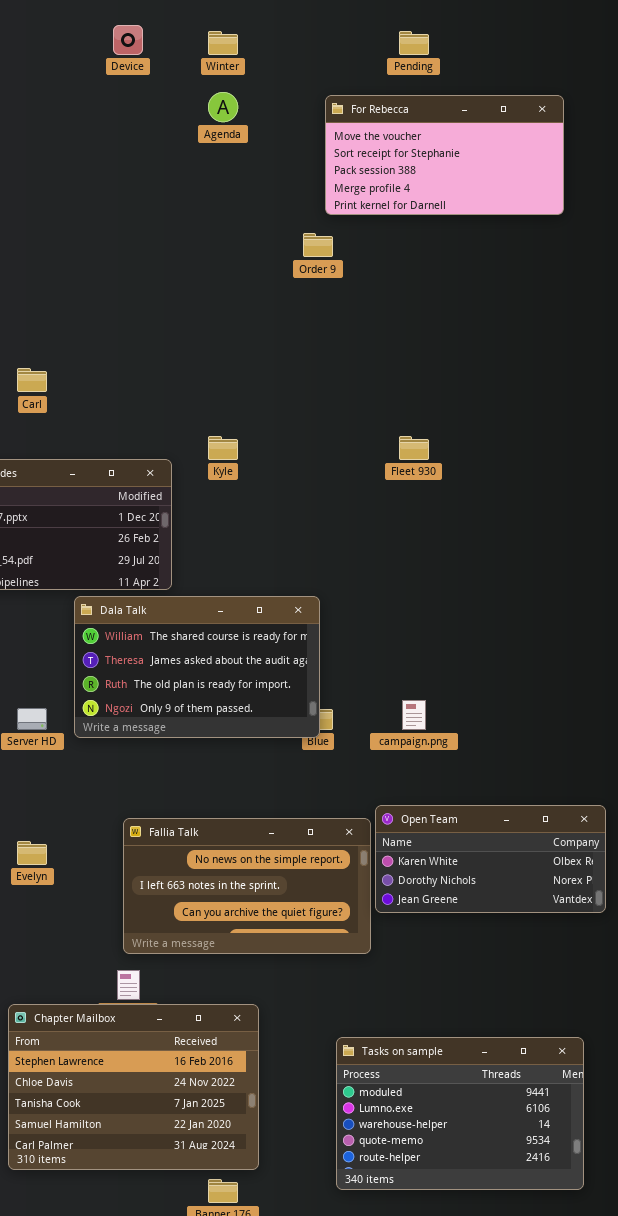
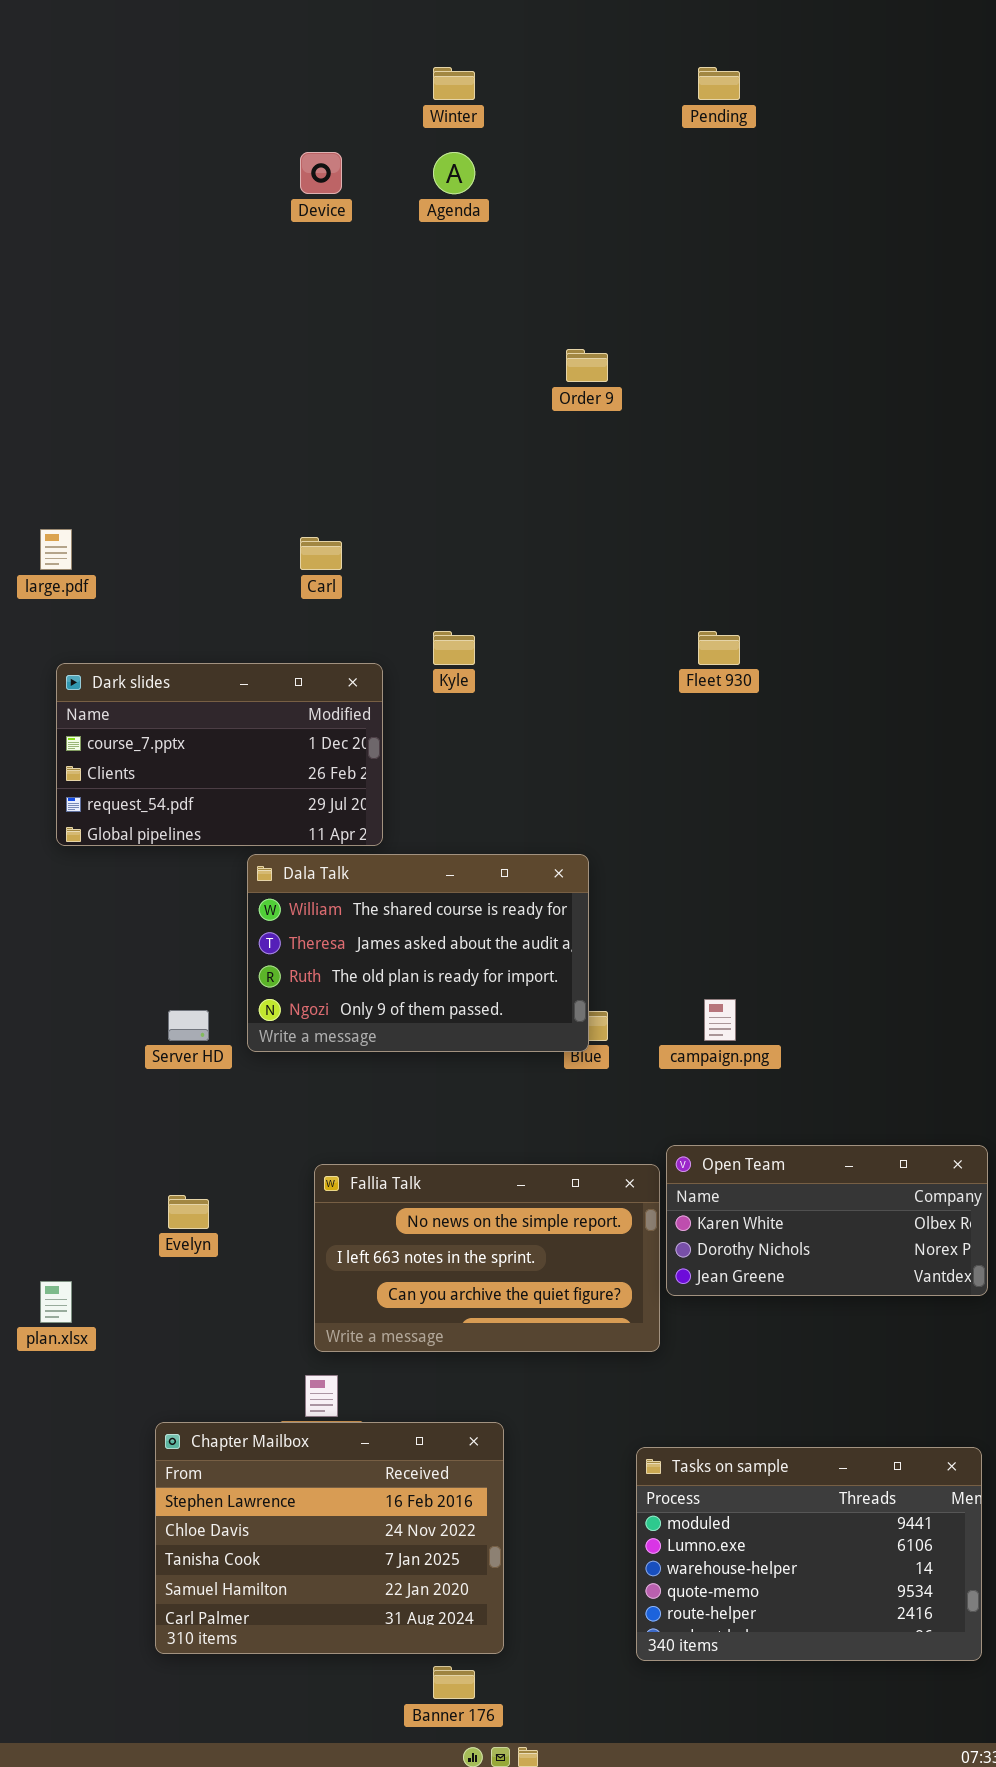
Device: [113,25,143,55] -> [300,152,342,194], moved
For Rebecca: [325,95,564,215] -> none, closed
Carl: [17,368,47,392] -> [300,537,342,570], moved
Tasks on sample: [336,1037,584,1190] -> [636,1447,982,1661], moved

